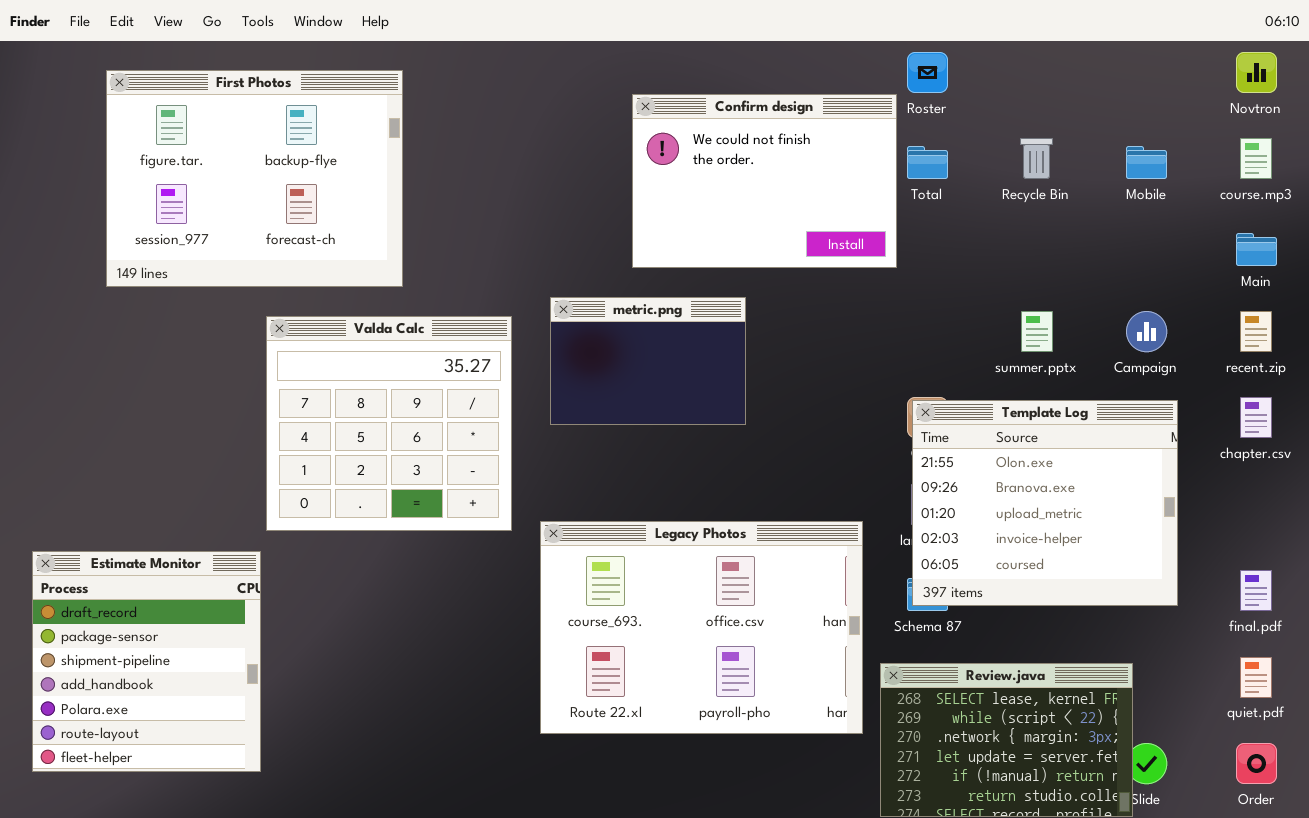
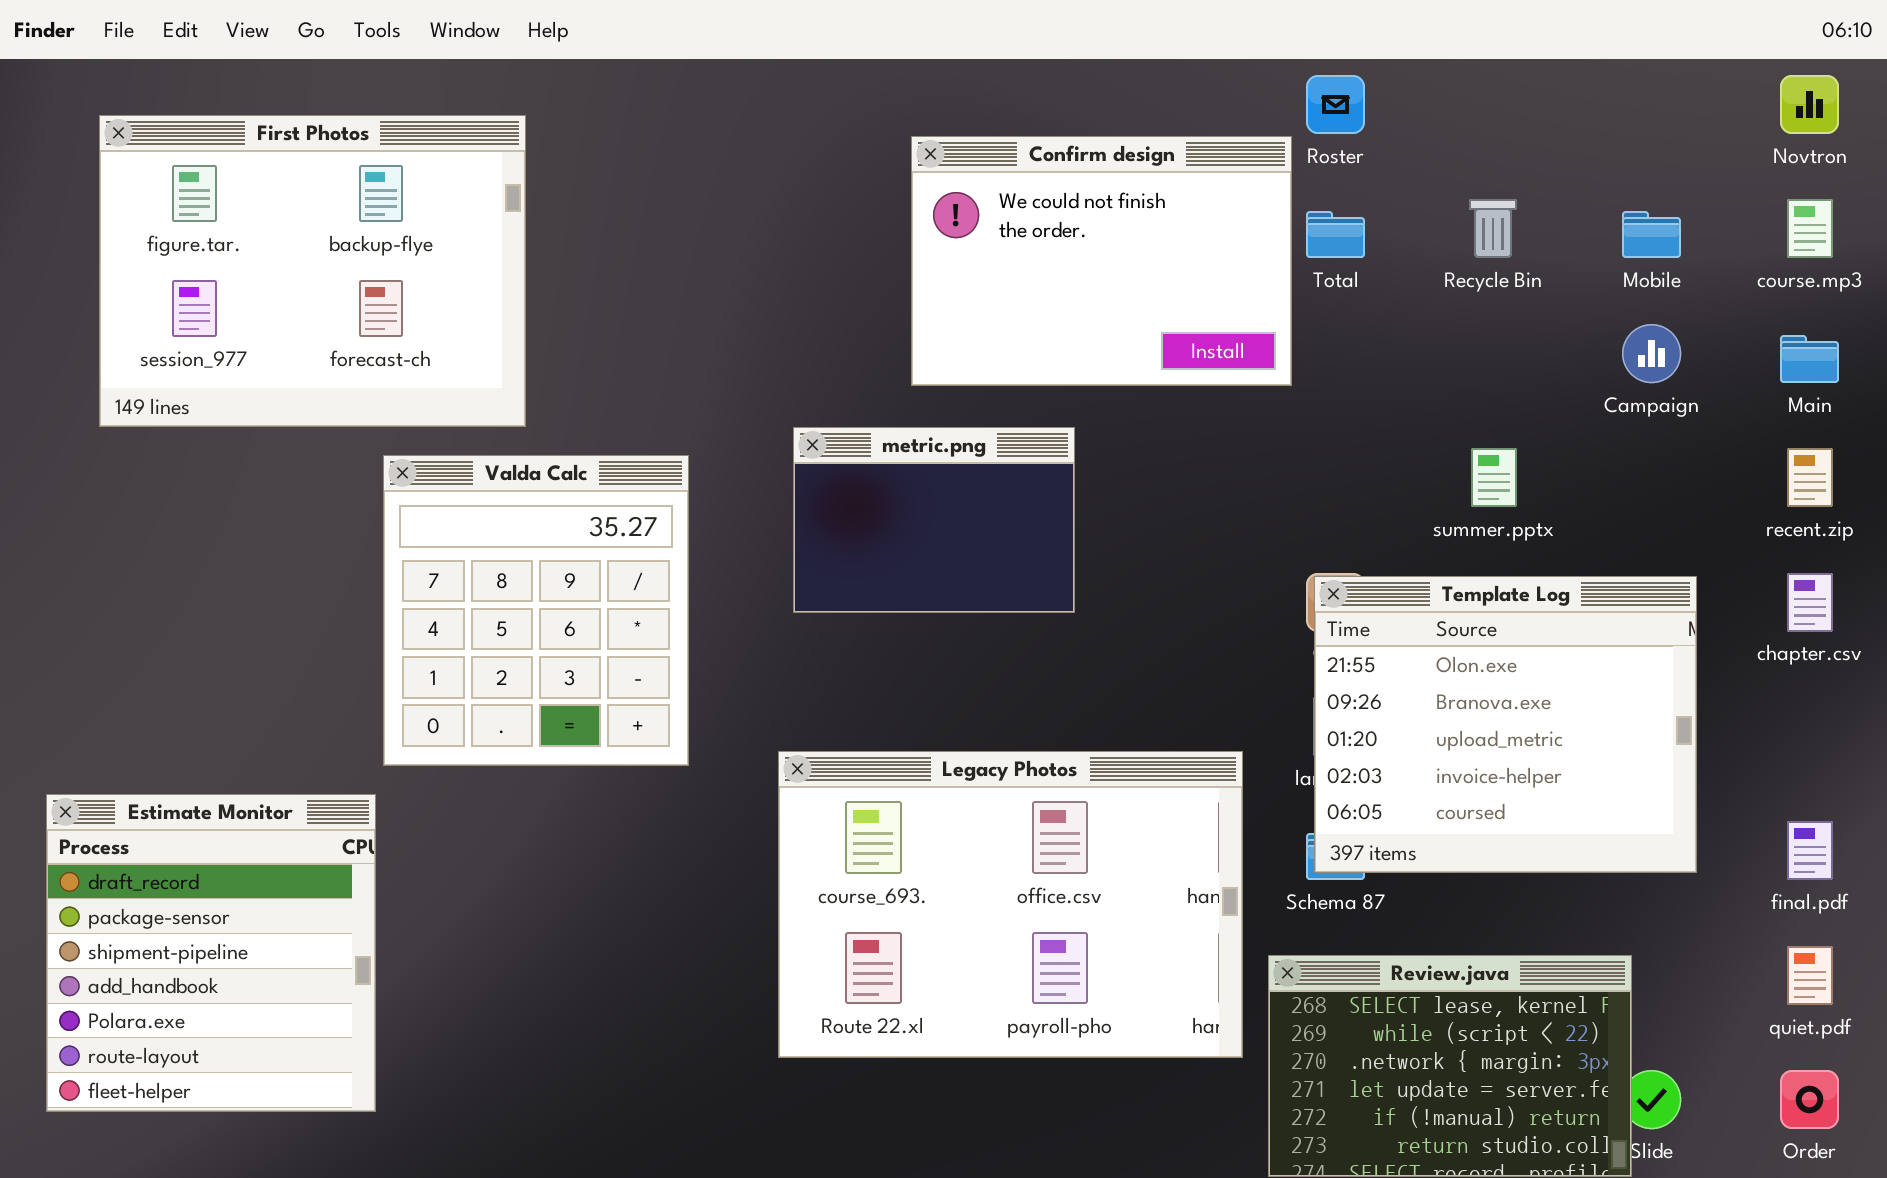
First Photos: [106,70,403,287] -> [99,115,526,427], moved
Campaign: [1126,311,1167,352] -> [1622,324,1681,383], moved
Valda Calc: [266,316,512,531] -> [383,455,689,766], resized

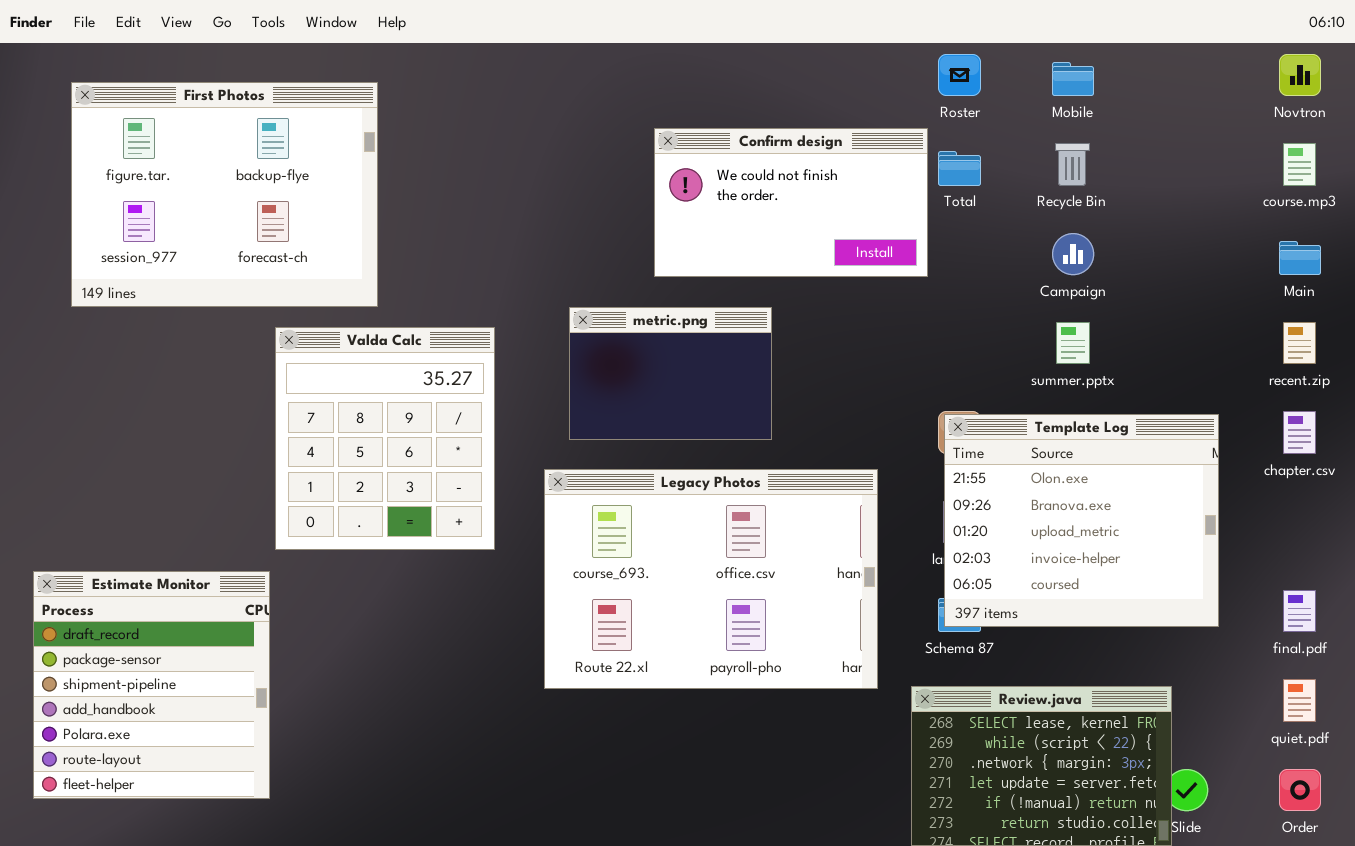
Confirm design: [911,136,1292,386] -> [654,128,928,277], resized
Mobile: [1622,211,1681,258] -> [1052,62,1094,96], moved
Campaign: [1622,324,1681,383] -> [1052,233,1094,275], moved
Legacy Photos: [778,751,1243,1058] -> [544,469,878,689], moved

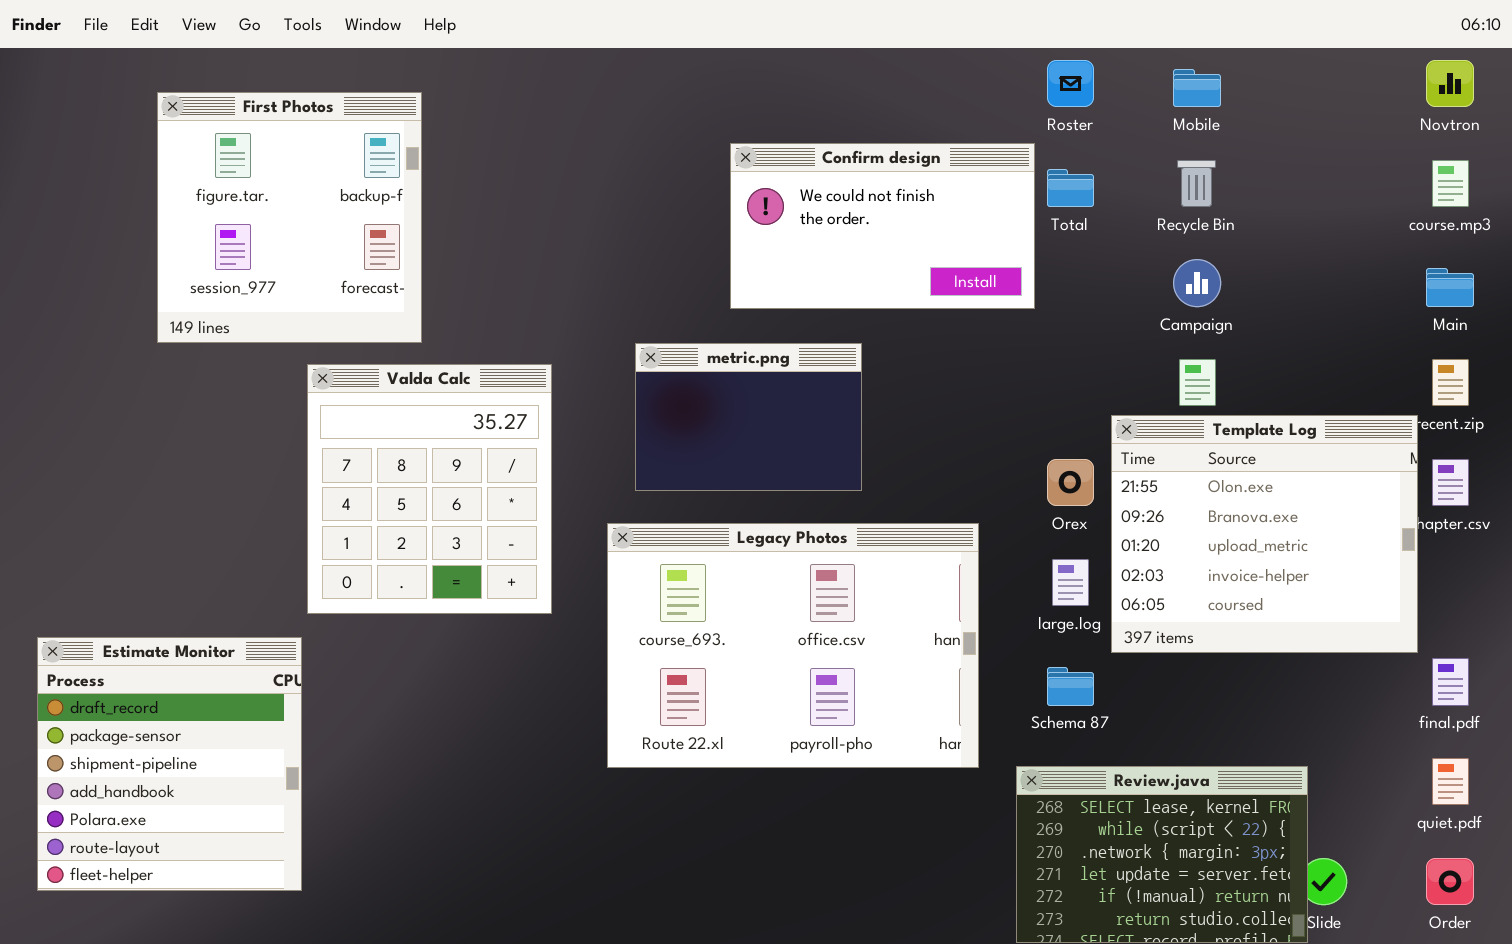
First Photos: [71,82,378,307] -> [157,92,422,343], resized
Template Log: [944,414,1219,627] -> [1111,415,1418,653], moved

